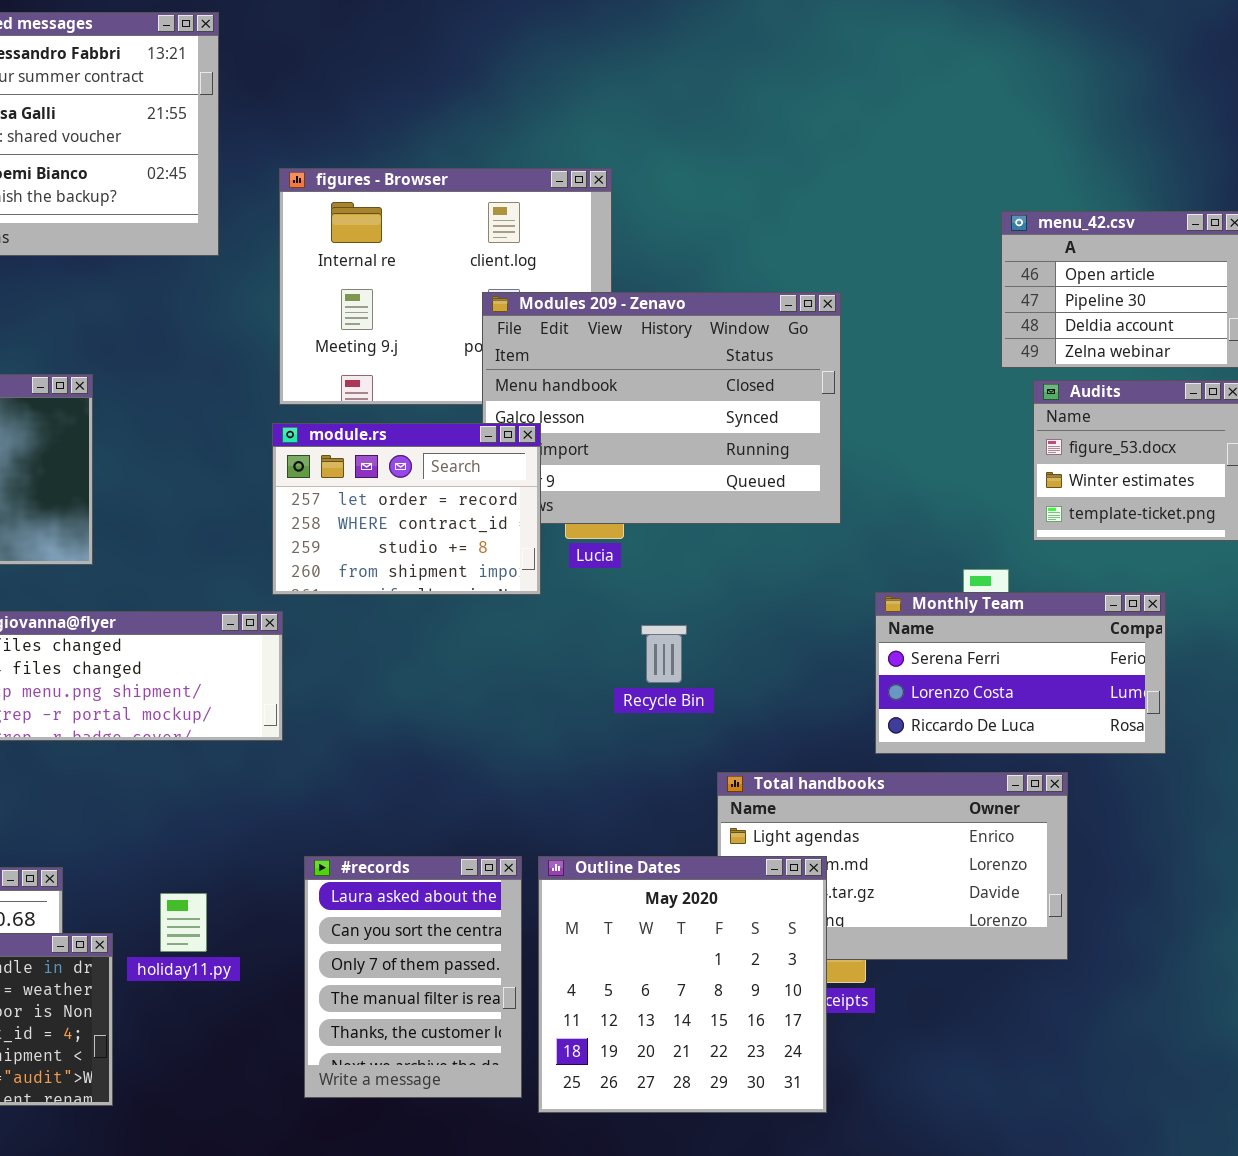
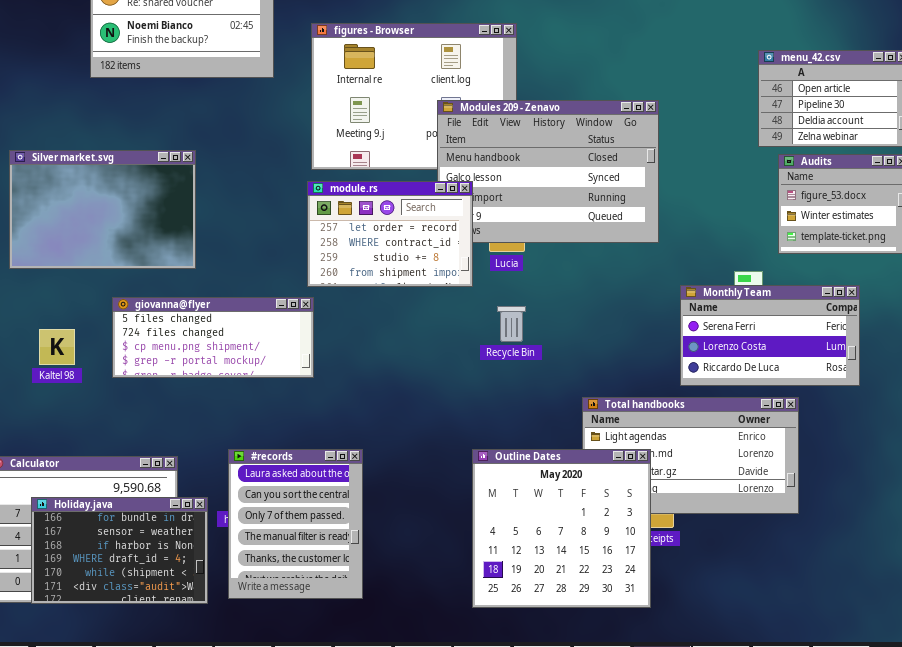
Recycle Bin: [641,625,687,683] -> [497,306,526,342], moved
#records: [304,856,522,1098] -> [228,449,363,599], moved

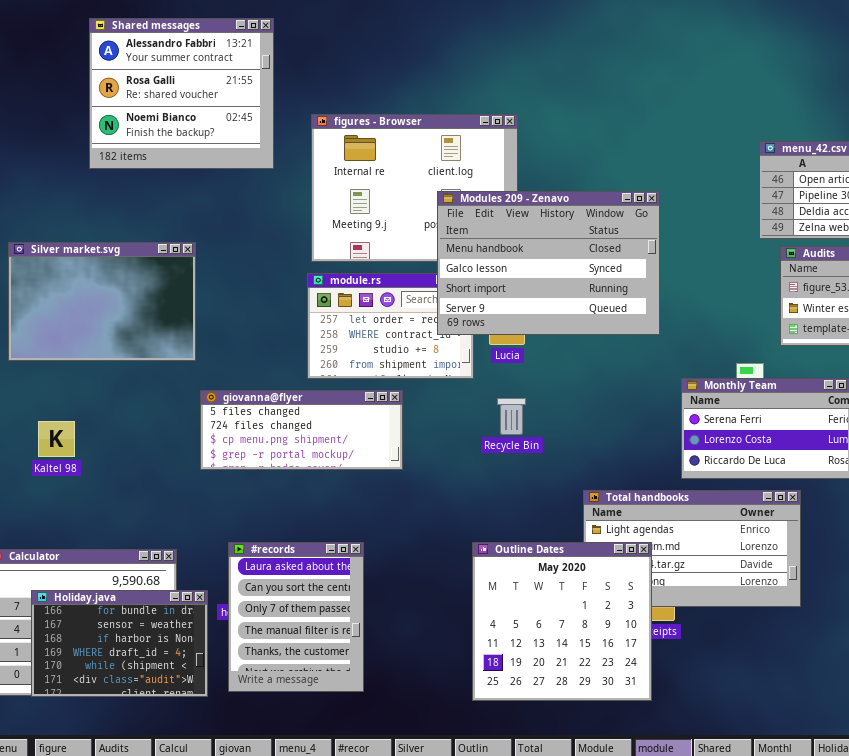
Modules 209 - Zenavo: [437,100,659,243] -> [437,191,660,335], raised
giovanna@flyer: [112,297,314,378] -> [200,390,403,470], moved

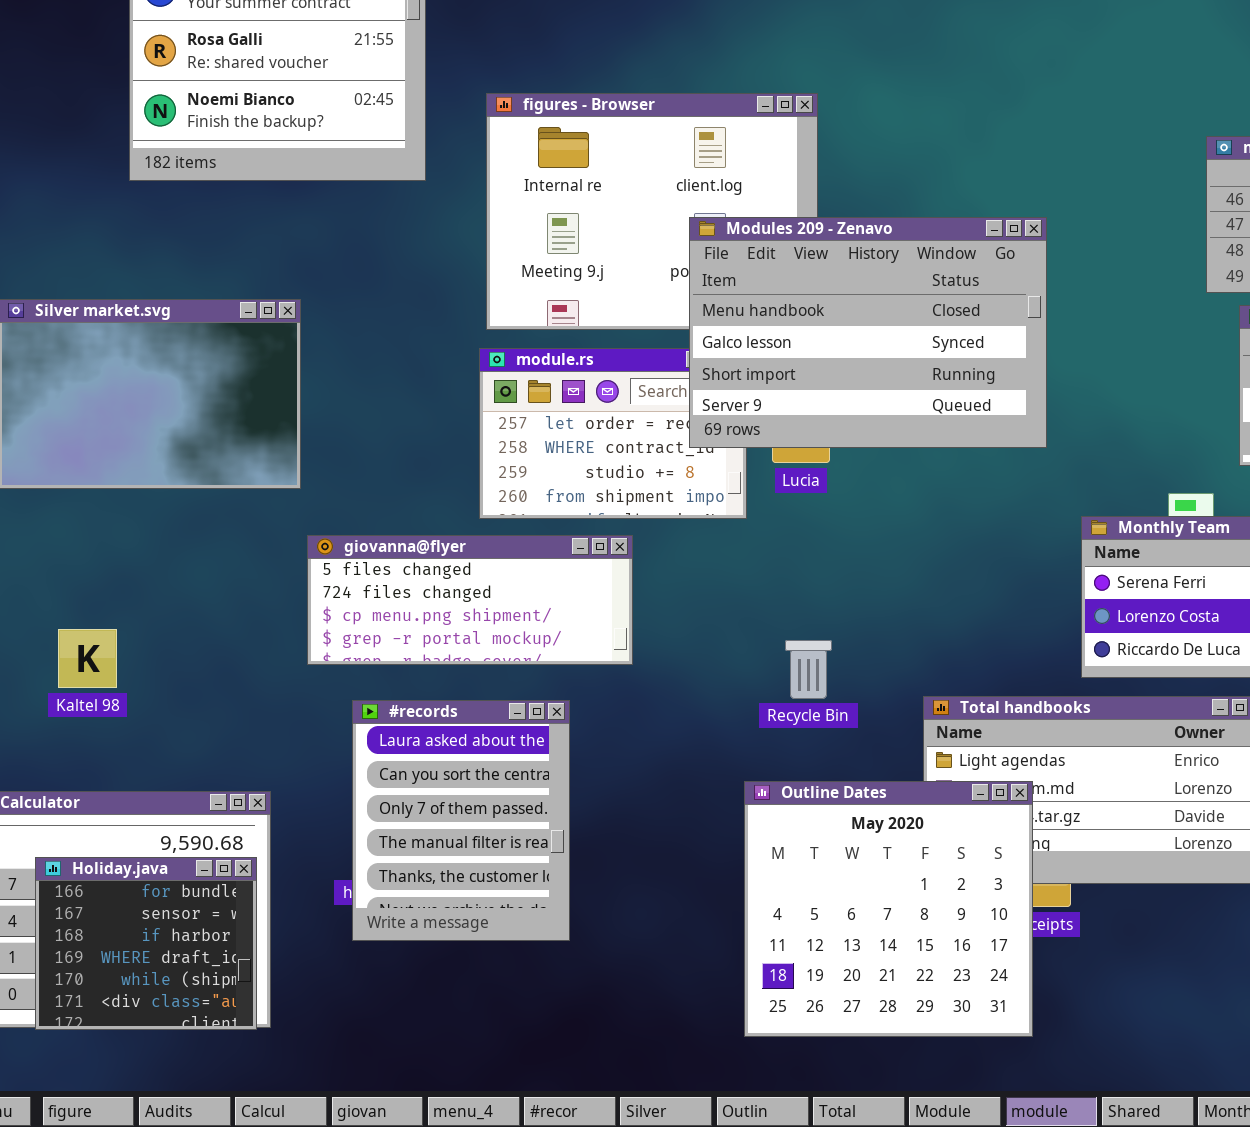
Recycle Bin: [497,398,526,435] -> [785,640,832,699], moved
Kaltel 98: [38,421,75,457] -> [58,629,117,688], moved
#records: [228,542,364,692] -> [352,700,570,941], moved
Holiday.java: [31,590,208,697] -> [35,857,257,1030], resized

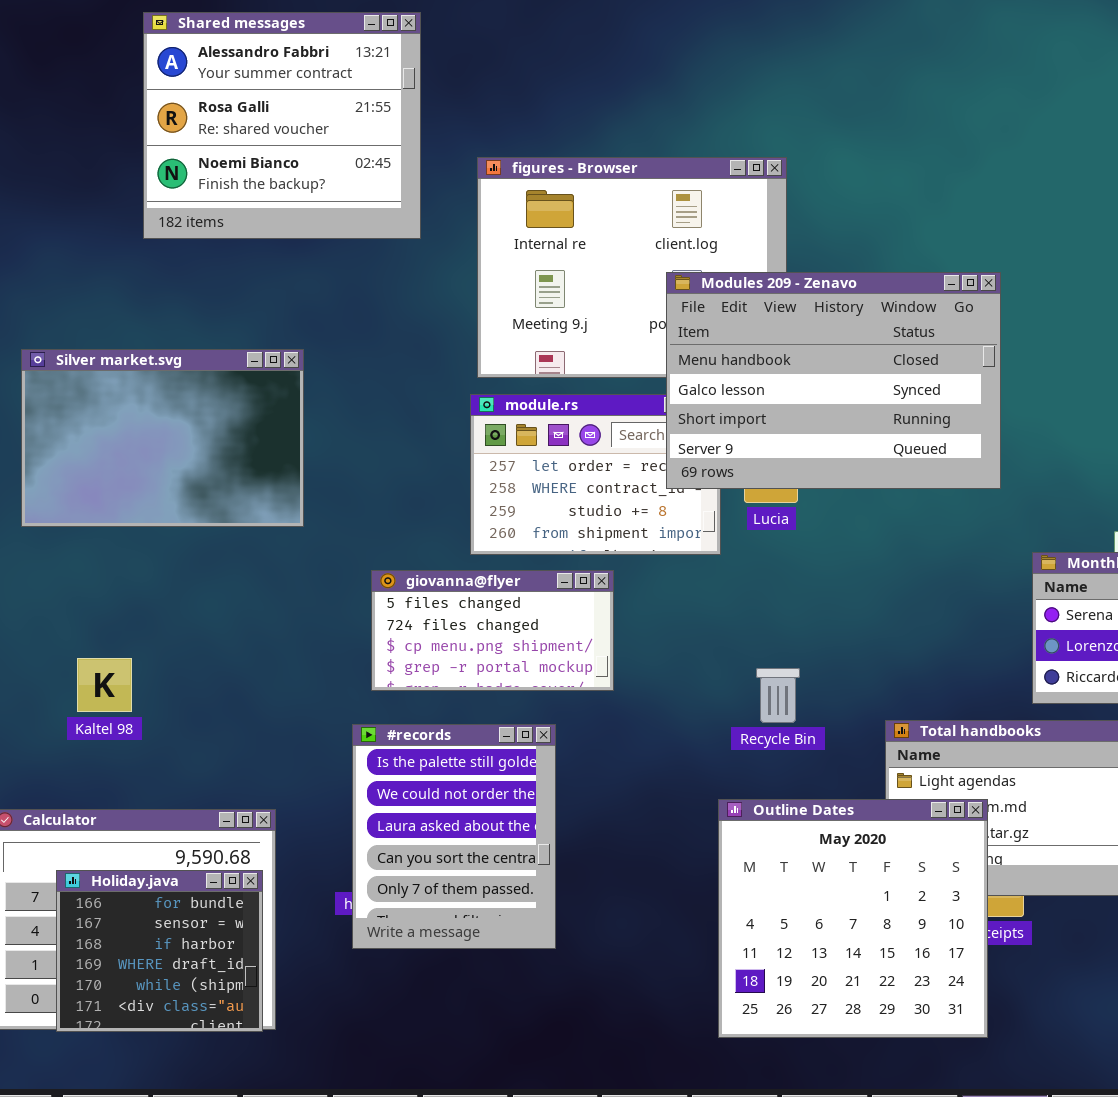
giovanna@flyer: [307,535,633,665] -> [371,570,614,691], resized
#records: [352,700,570,941] -> [352,724,556,949], scrolled up 2 rows

